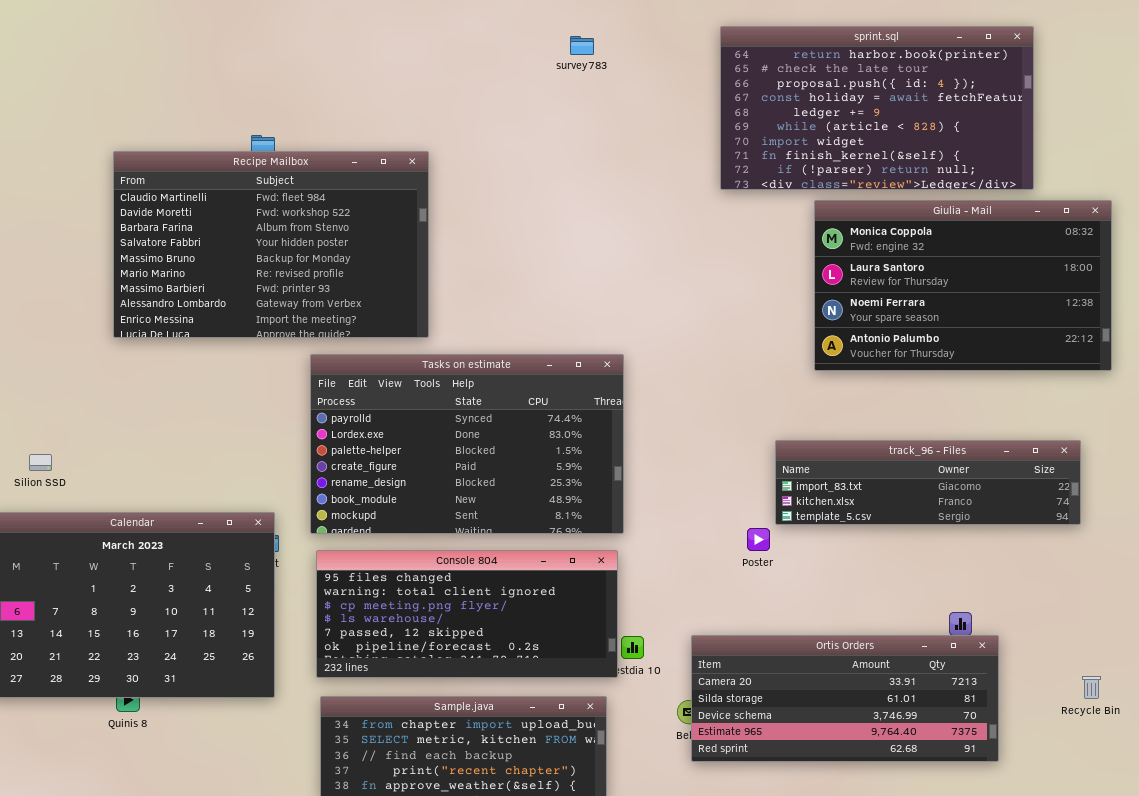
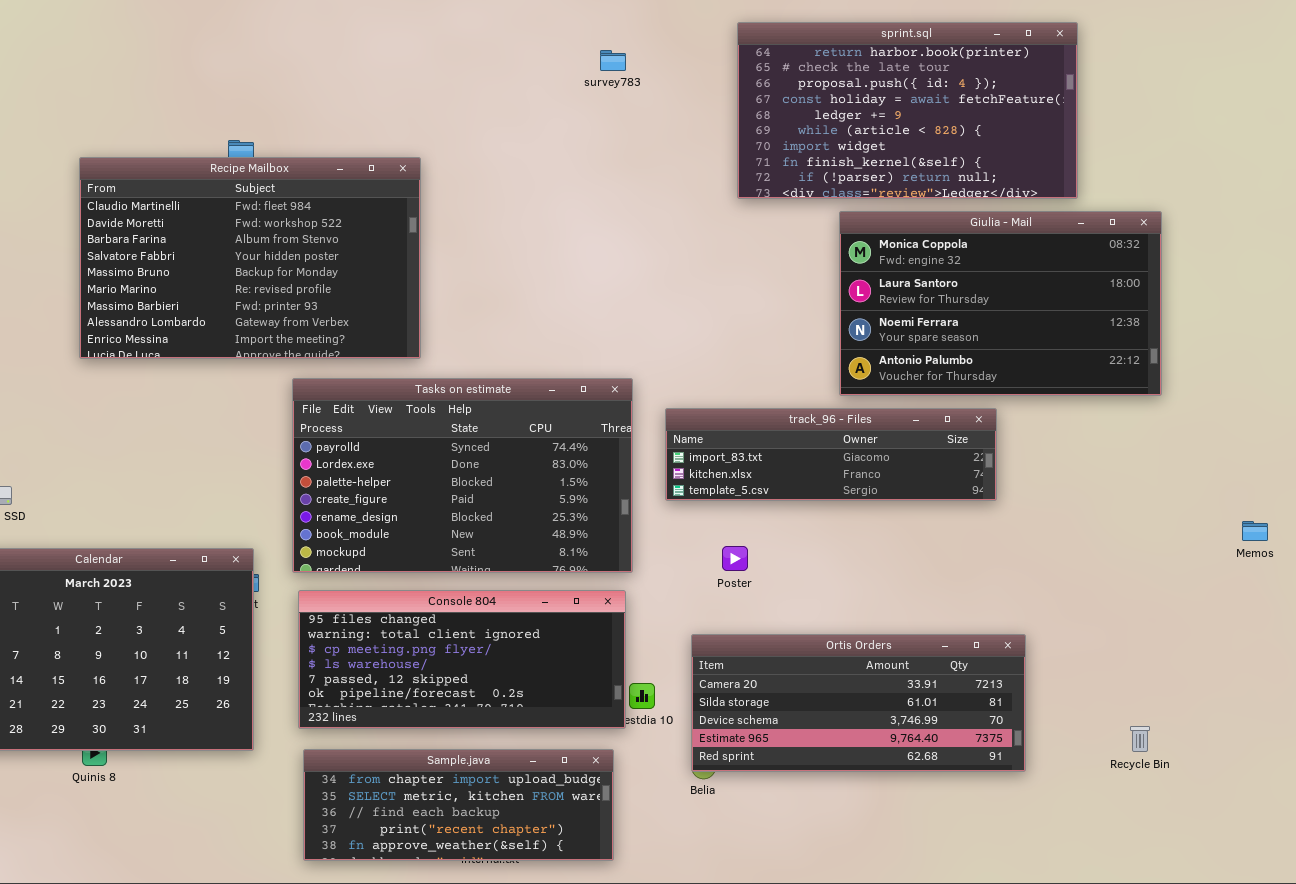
survey783: [570,36,594,55] -> [600,50,626,71], moved
track_96 - Files: [775,440,1081,525] -> [665,408,997,501], moved
Poster: [747,528,770,551] -> [722,546,748,571], moved
Ortis Orders: [691,635,999,762] -> [691,634,1026,772], moved

